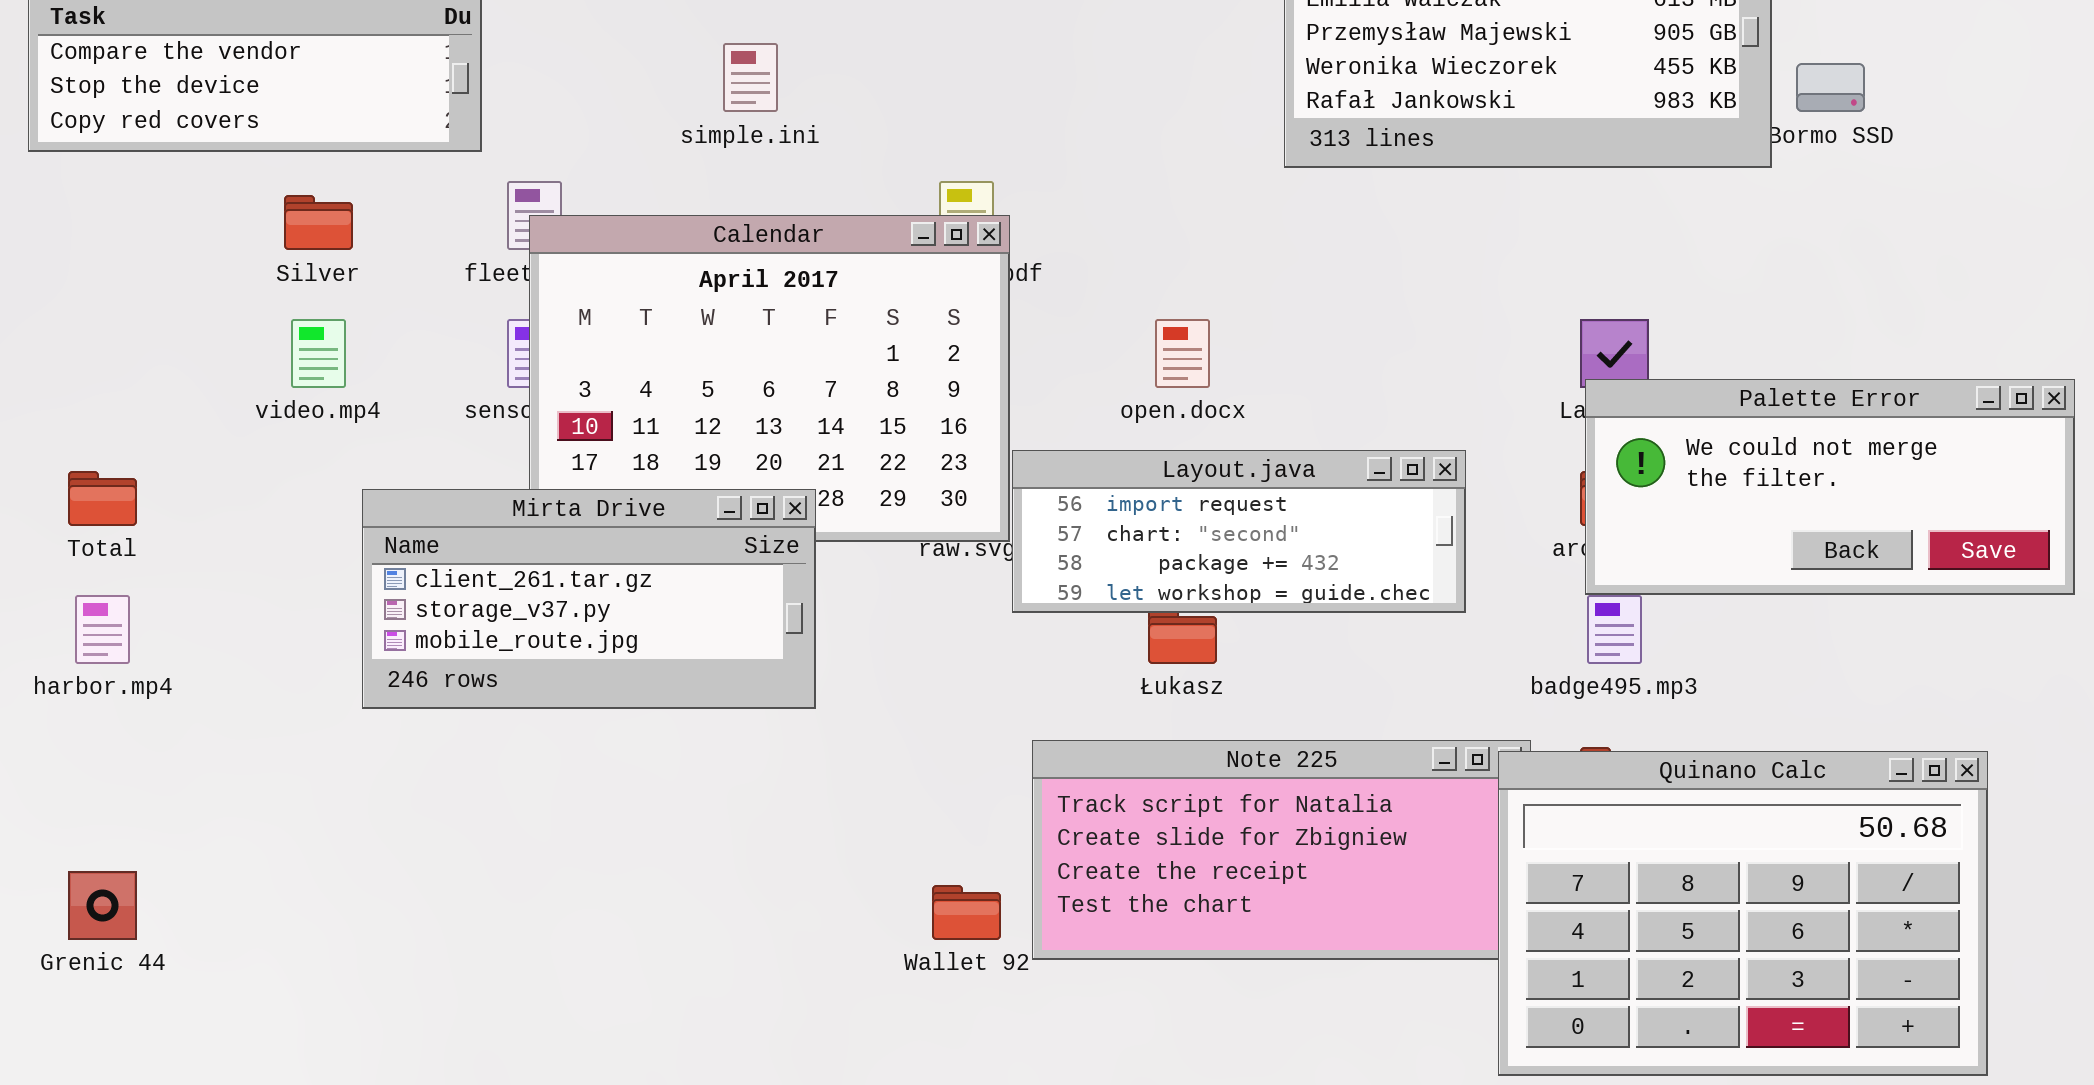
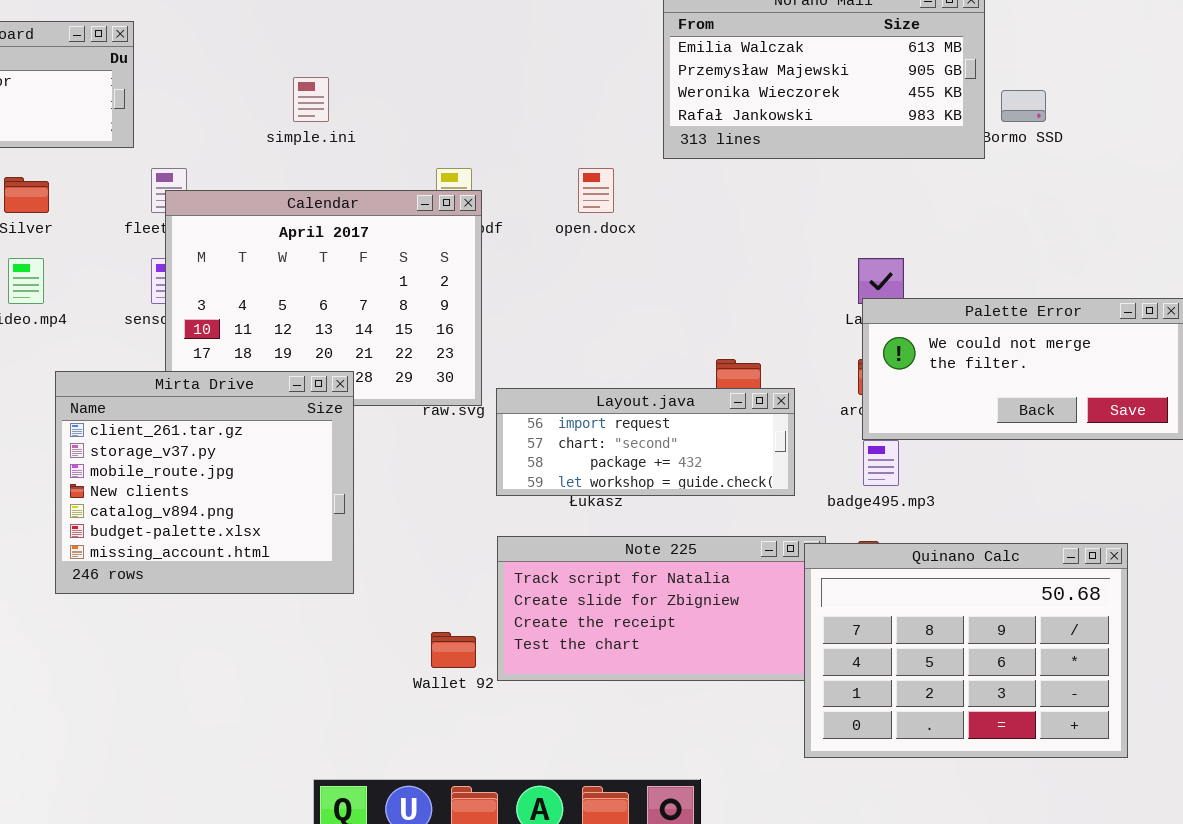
open.docx: [1155,319,1210,388] -> [578,168,614,213], moved
Layout.java: [1012,450,1466,613] -> [496,388,795,496], moved
Mirta Drive: [362,489,816,709] -> [55,371,354,594], resized

